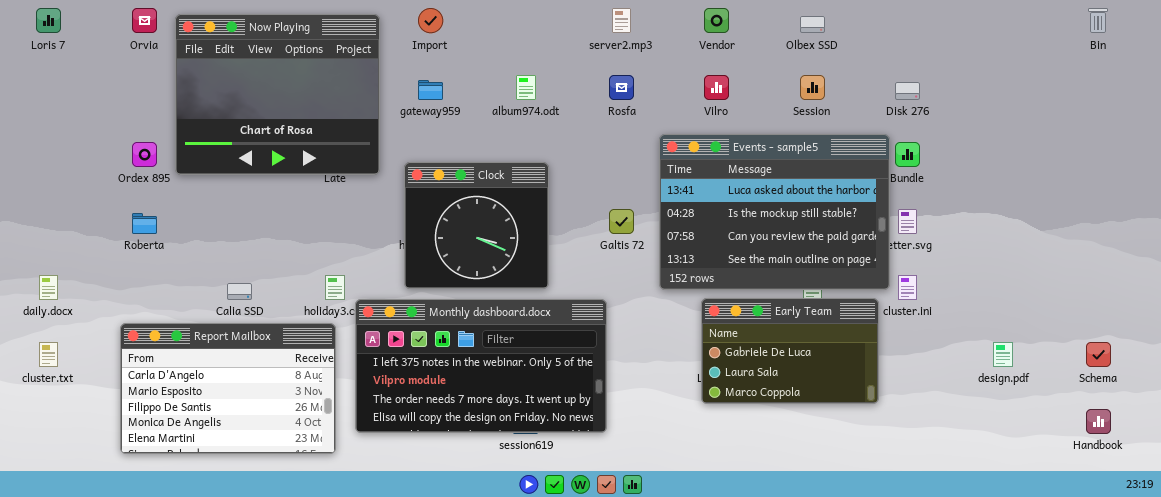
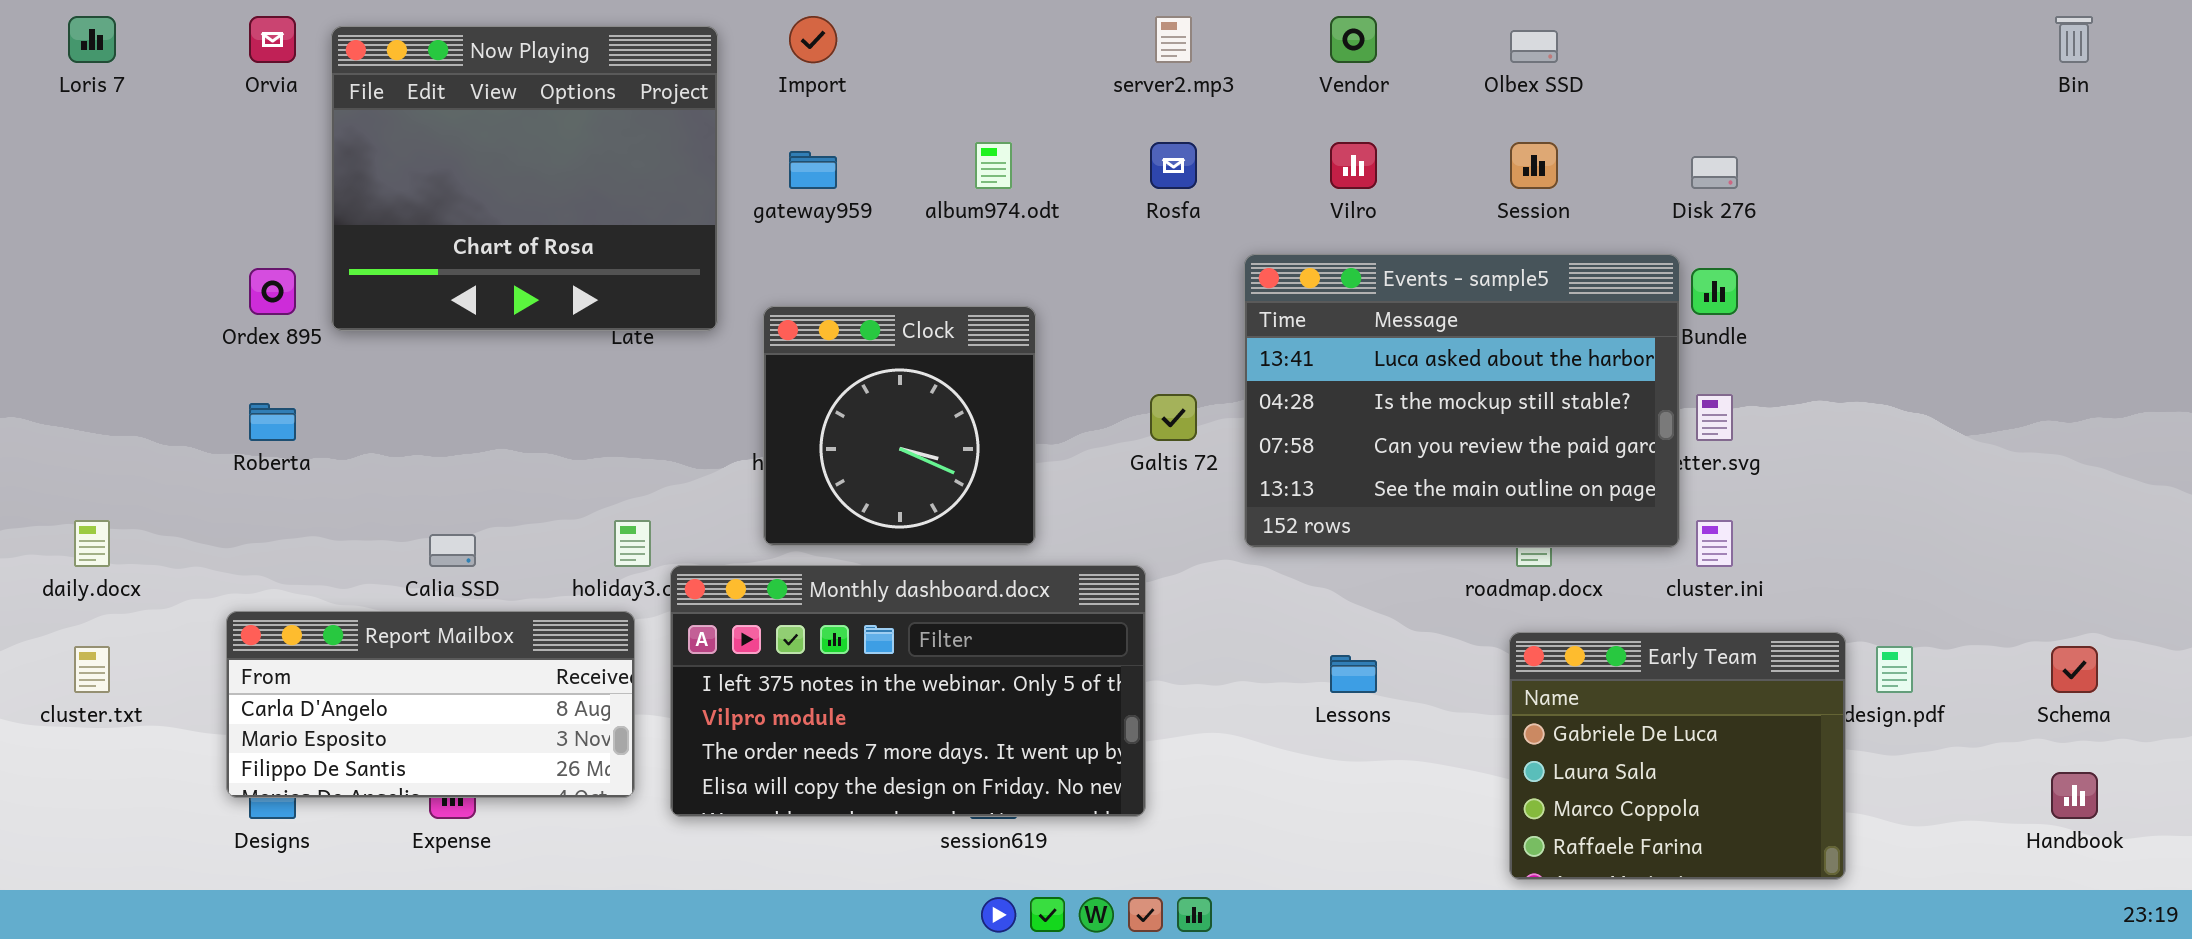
Early Team: [701,298,879,404] -> [1509,632,1846,880], moved, resized
Report Mailbox: [120,323,336,454] -> [226,611,635,798], resized

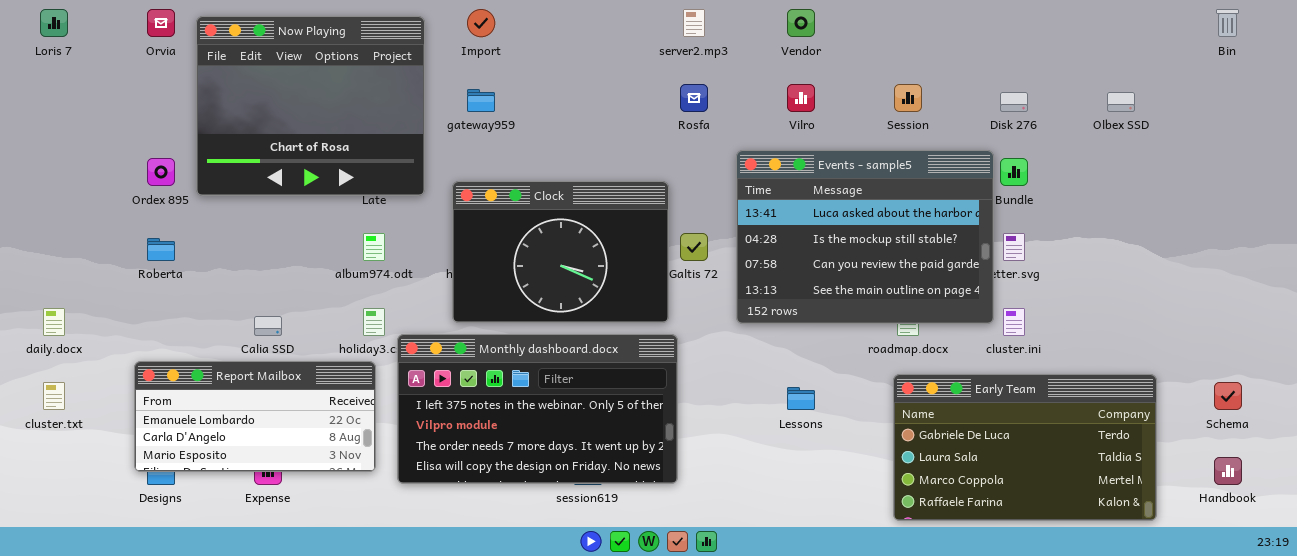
Olbex SSD: [1510,30,1558,63] -> [1107,92,1135,112], moved
album974.odt: [975,142,1012,189] -> [363,233,385,261], moved
Clock: [763,306,1036,546] -> [452,181,669,323], resized
Report Mailbox: [226,611,635,798] -> [134,361,376,472], scrolled up 1 row
Early Team: [1509,632,1846,880] -> [893,374,1157,521], resized

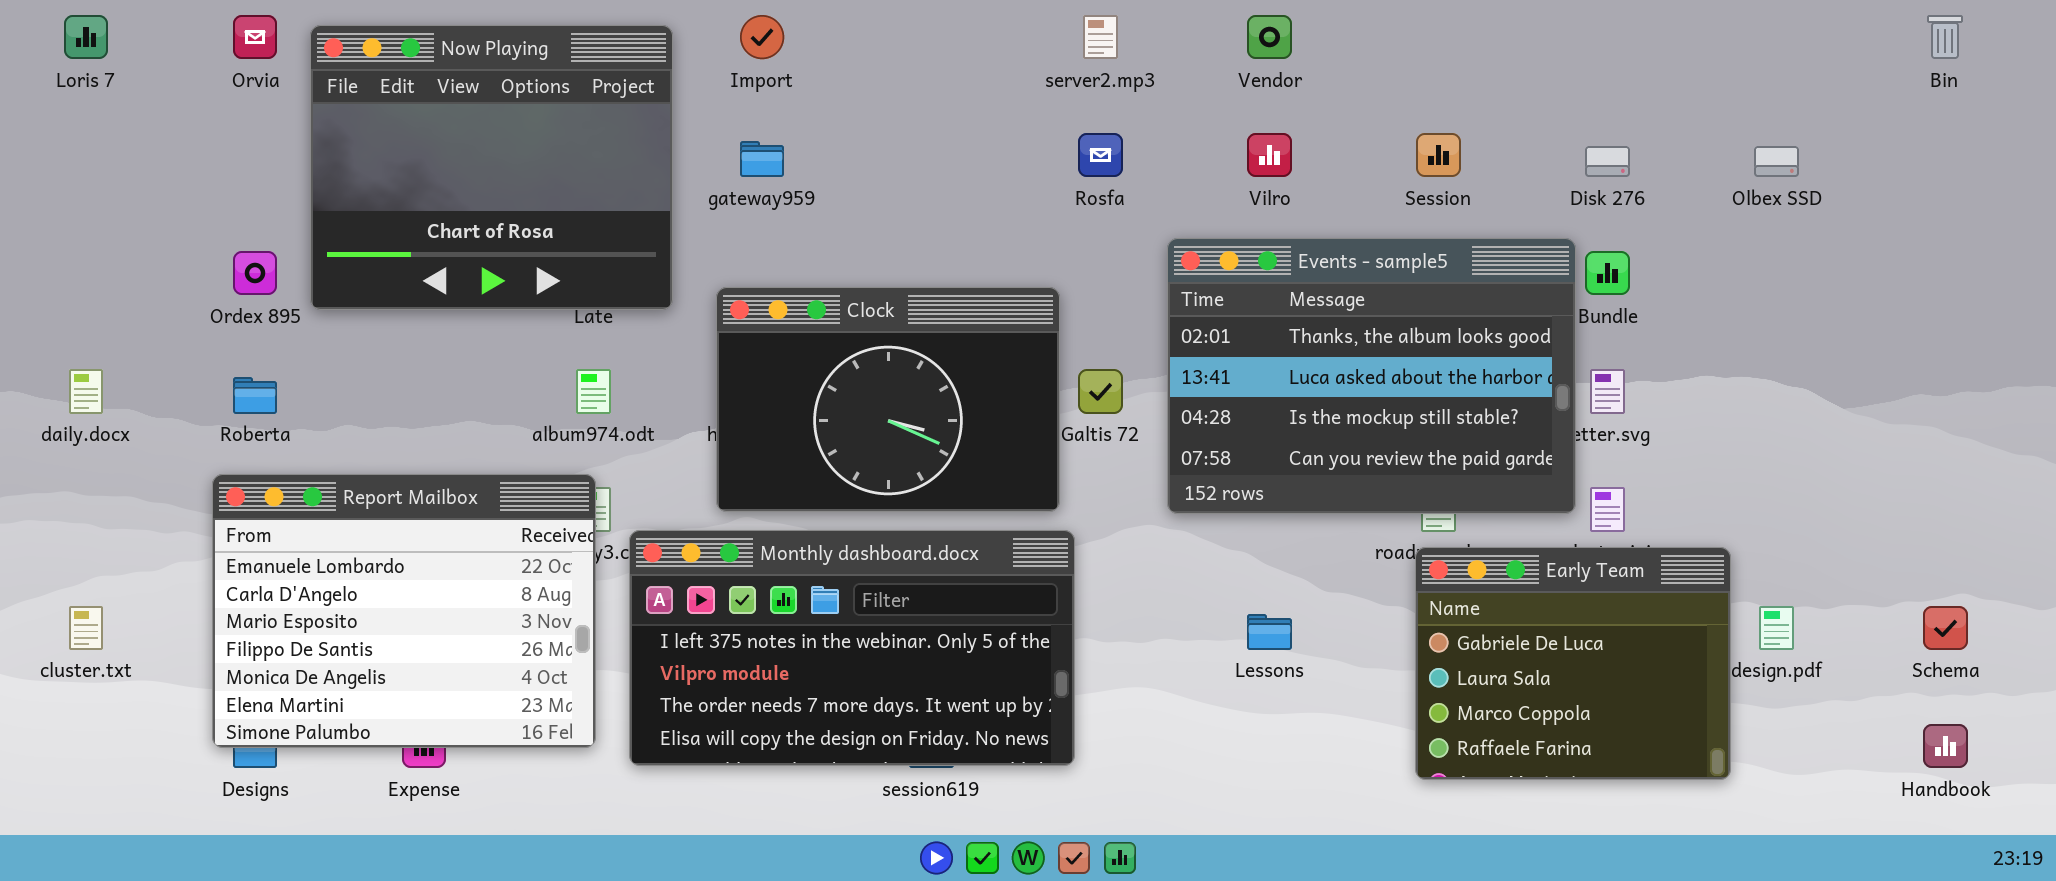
Events - sample5: [736,150,994,324] -> [1167,238,1576,514], scrolled up 1 row
daily.docx: [43,308,65,336] -> [69,369,103,414], moved
Report Mailbox: [134,361,376,472] -> [212,474,596,748], resized
Early Team: [893,374,1157,521] -> [1415,547,1731,780], moved, resized

